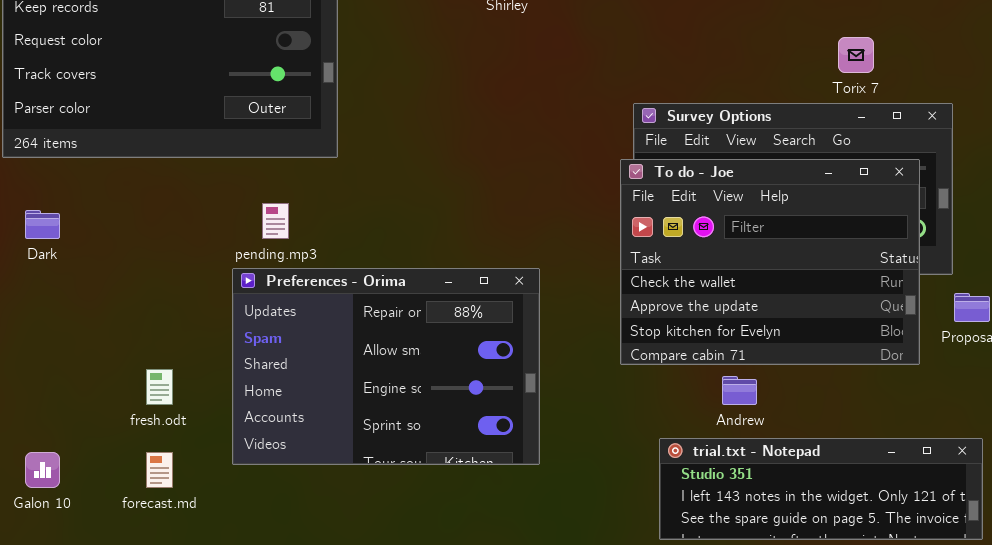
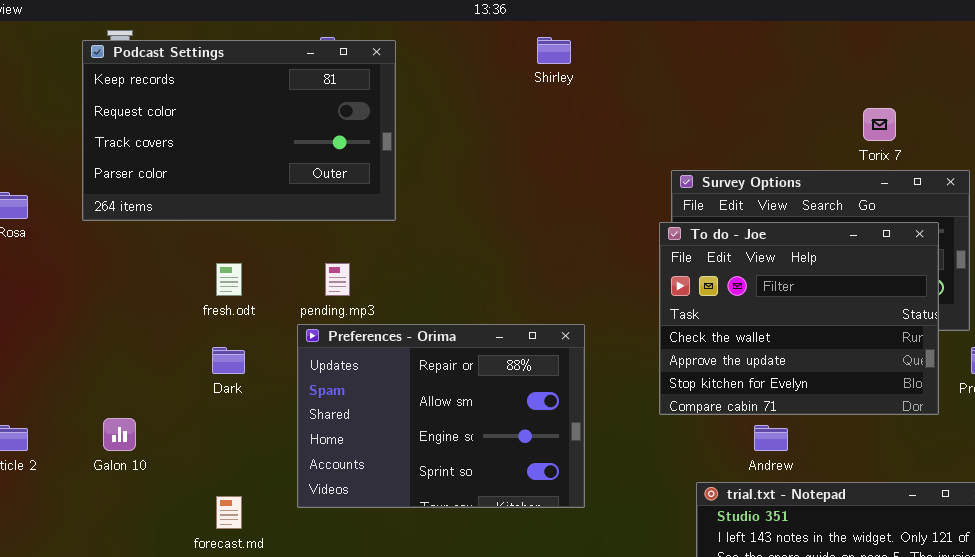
Dark: [25,210,60,239] -> [212,347,245,374], moved
fresh.odt: [146,369,173,405] -> [216,263,242,296], moved
Galon 10: [25,452,60,488] -> [103,418,136,451], moved

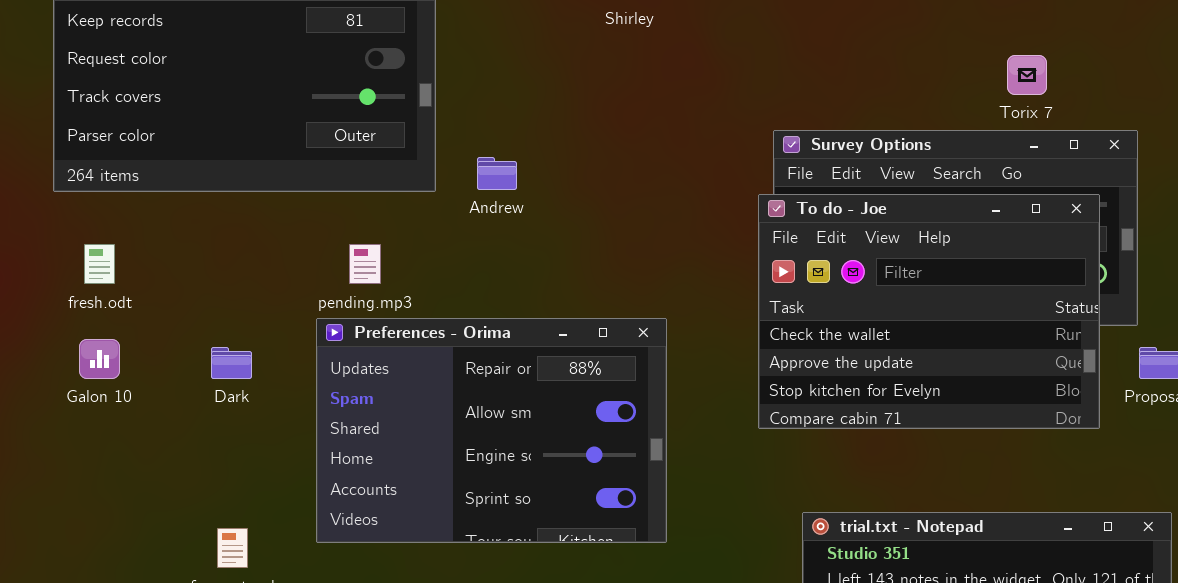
fresh.odt: [216,263,242,296] -> [84,244,115,284], moved
Galon 10: [103,418,136,451] -> [79,339,120,379], moved
Andrew: [754,425,788,451] -> [477,157,517,190], moved

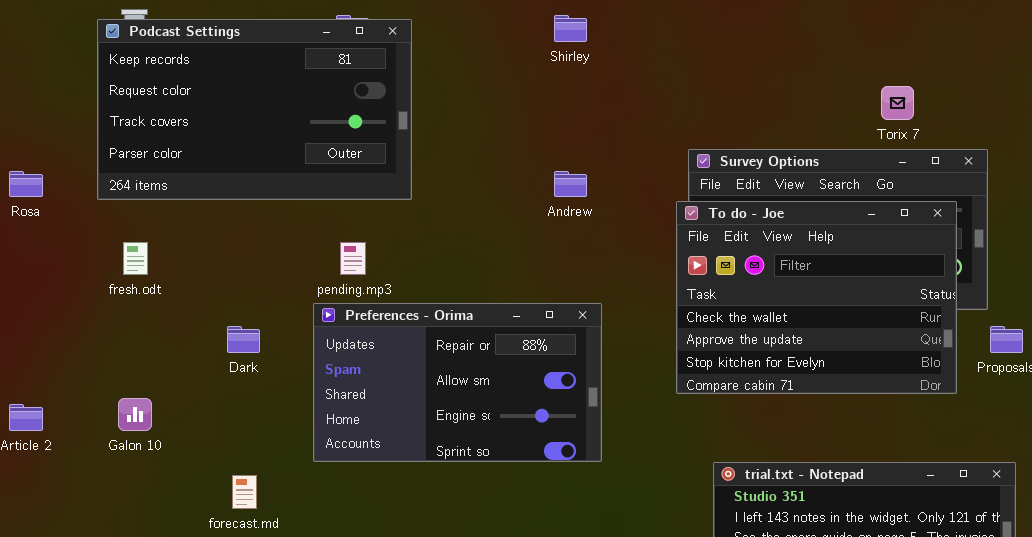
Andrew: [477,157,517,190] -> [554,171,587,197], moved
Preferences - Orima: [316,318,667,543] -> [313,303,602,462], resized
Galon 10: [79,339,120,379] -> [118,398,152,431], moved

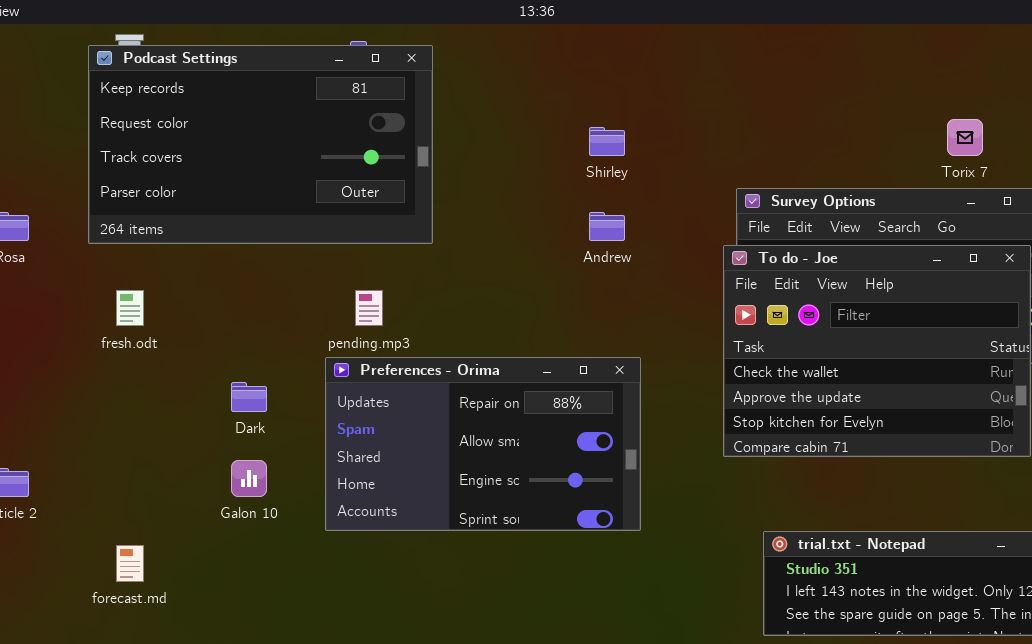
Shirley: [554,15,587,42] -> [589,127,625,156], moved
Galon 10: [118,398,152,431] -> [231,460,267,497], moved
forecast.md: [232,475,257,509] -> [116,545,144,582], moved

